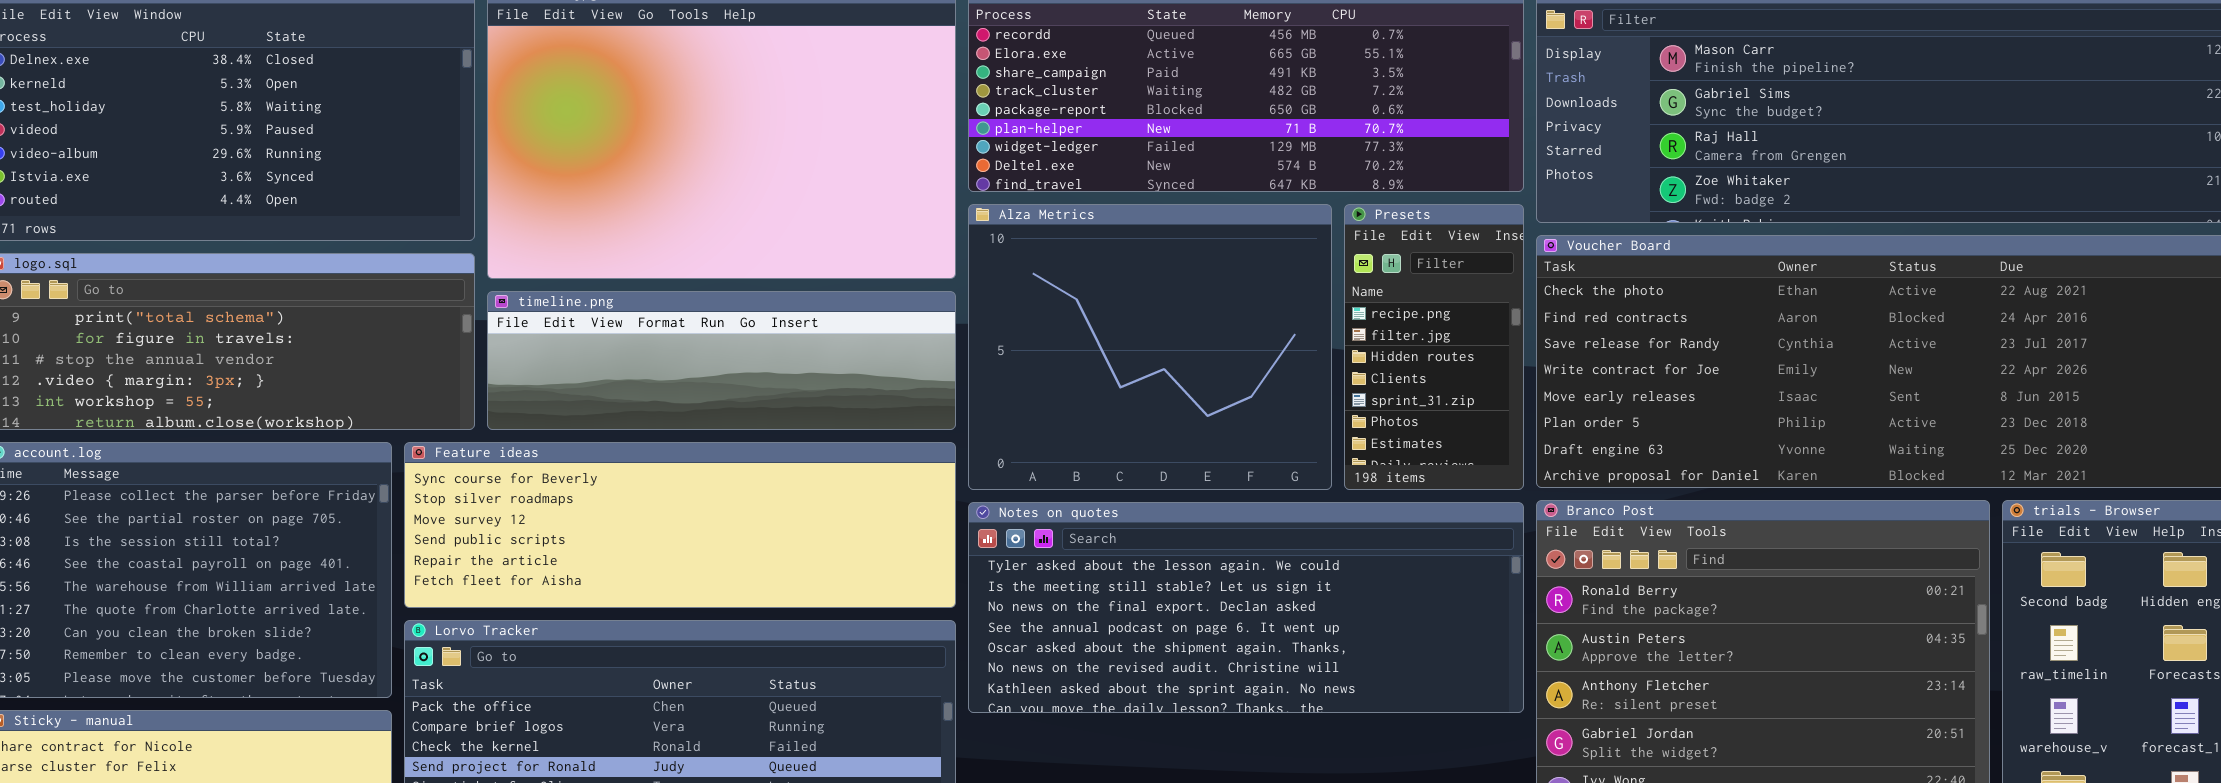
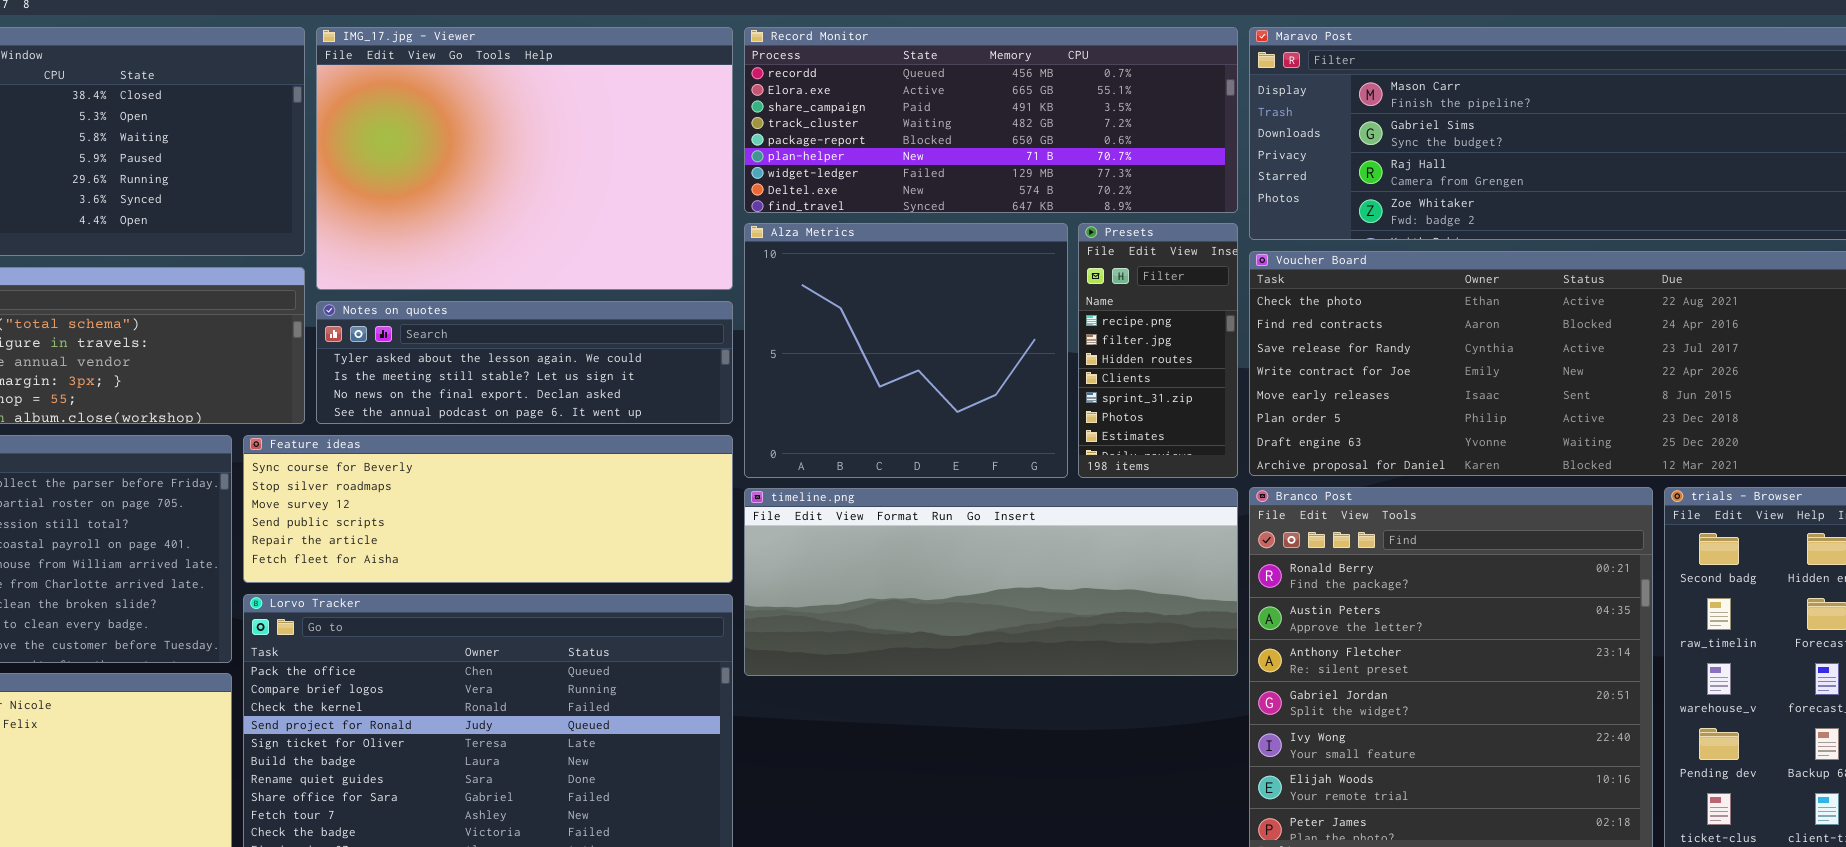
timeline.png: [487,291,956,430] -> [744,488,1238,676], moved, resized
Notes on quotes: [968,502,1524,713] -> [316,301,733,424], moved, resized

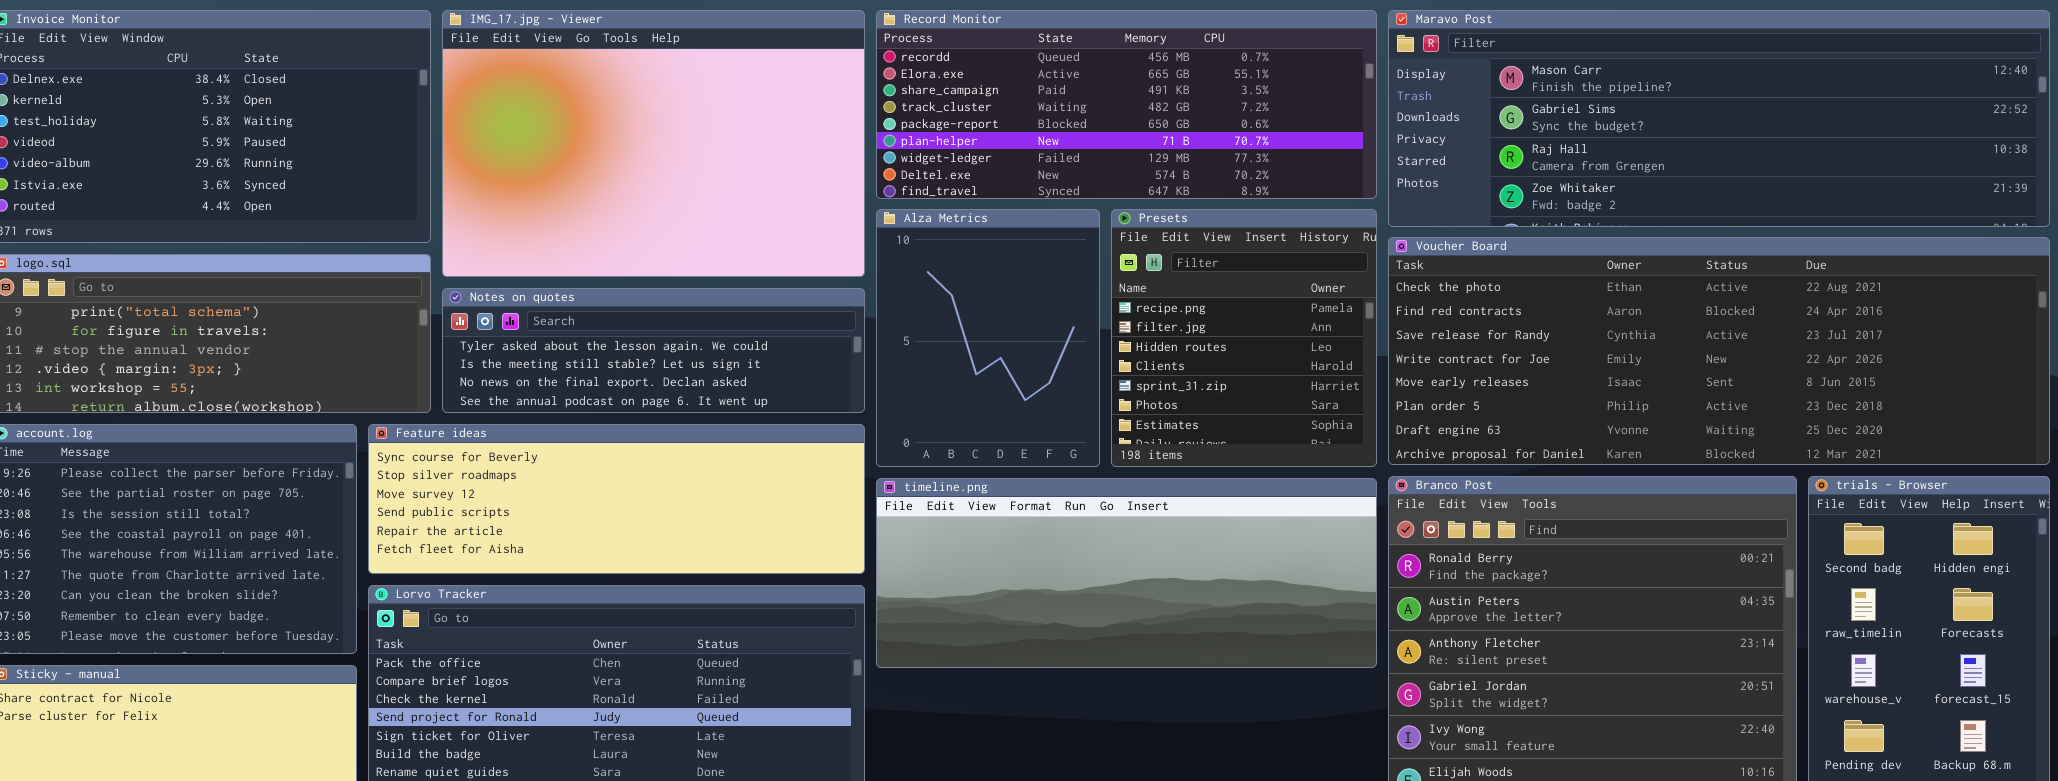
Alza Metrics: [744,223,1068,478] -> [876,209,1100,467], resized
Presets: [1078,223,1238,478] -> [1111,209,1377,467], resized

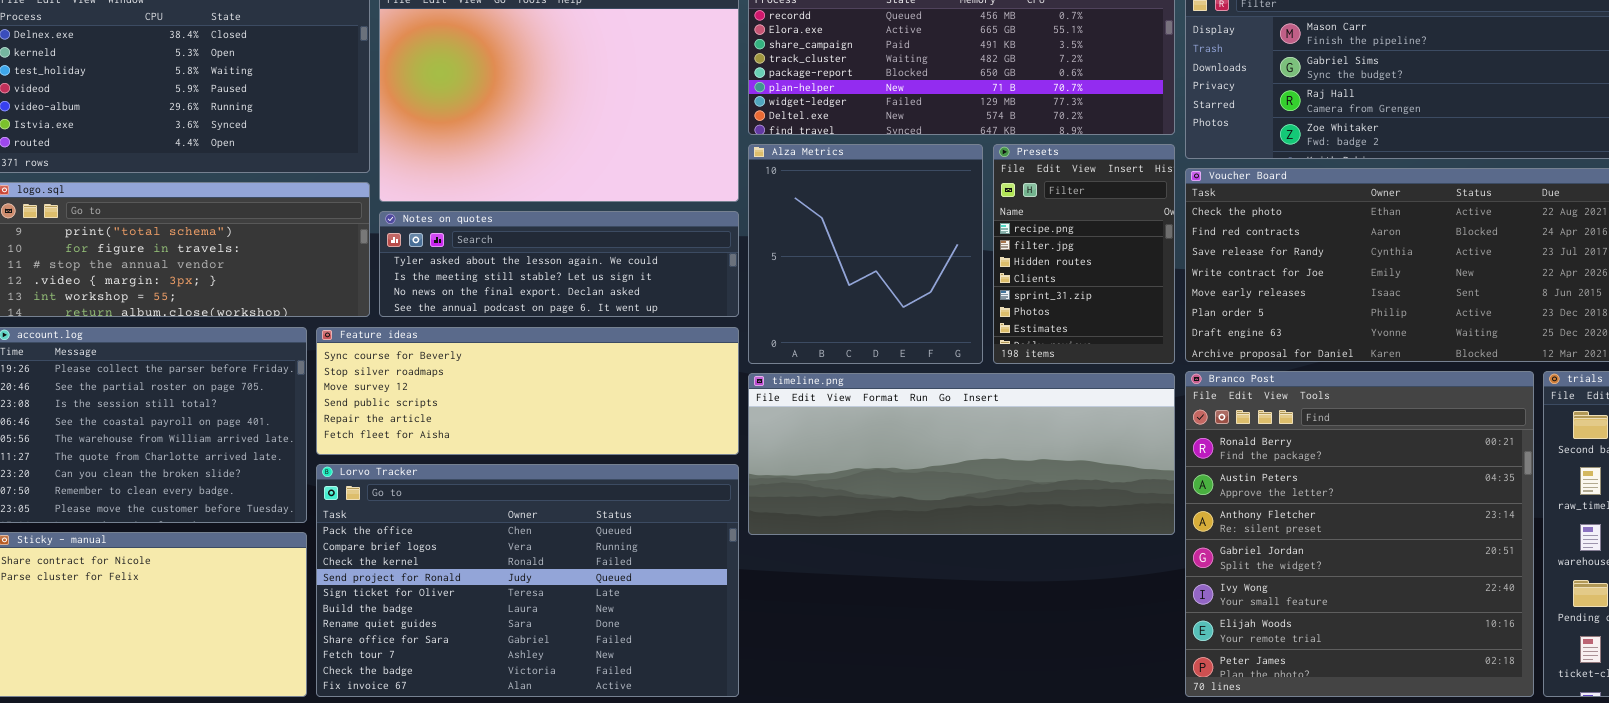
Alza Metrics: [876,209,1100,467] -> [748,144,983,364], resized
Presets: [1111,209,1377,467] -> [993,144,1175,364], resized

